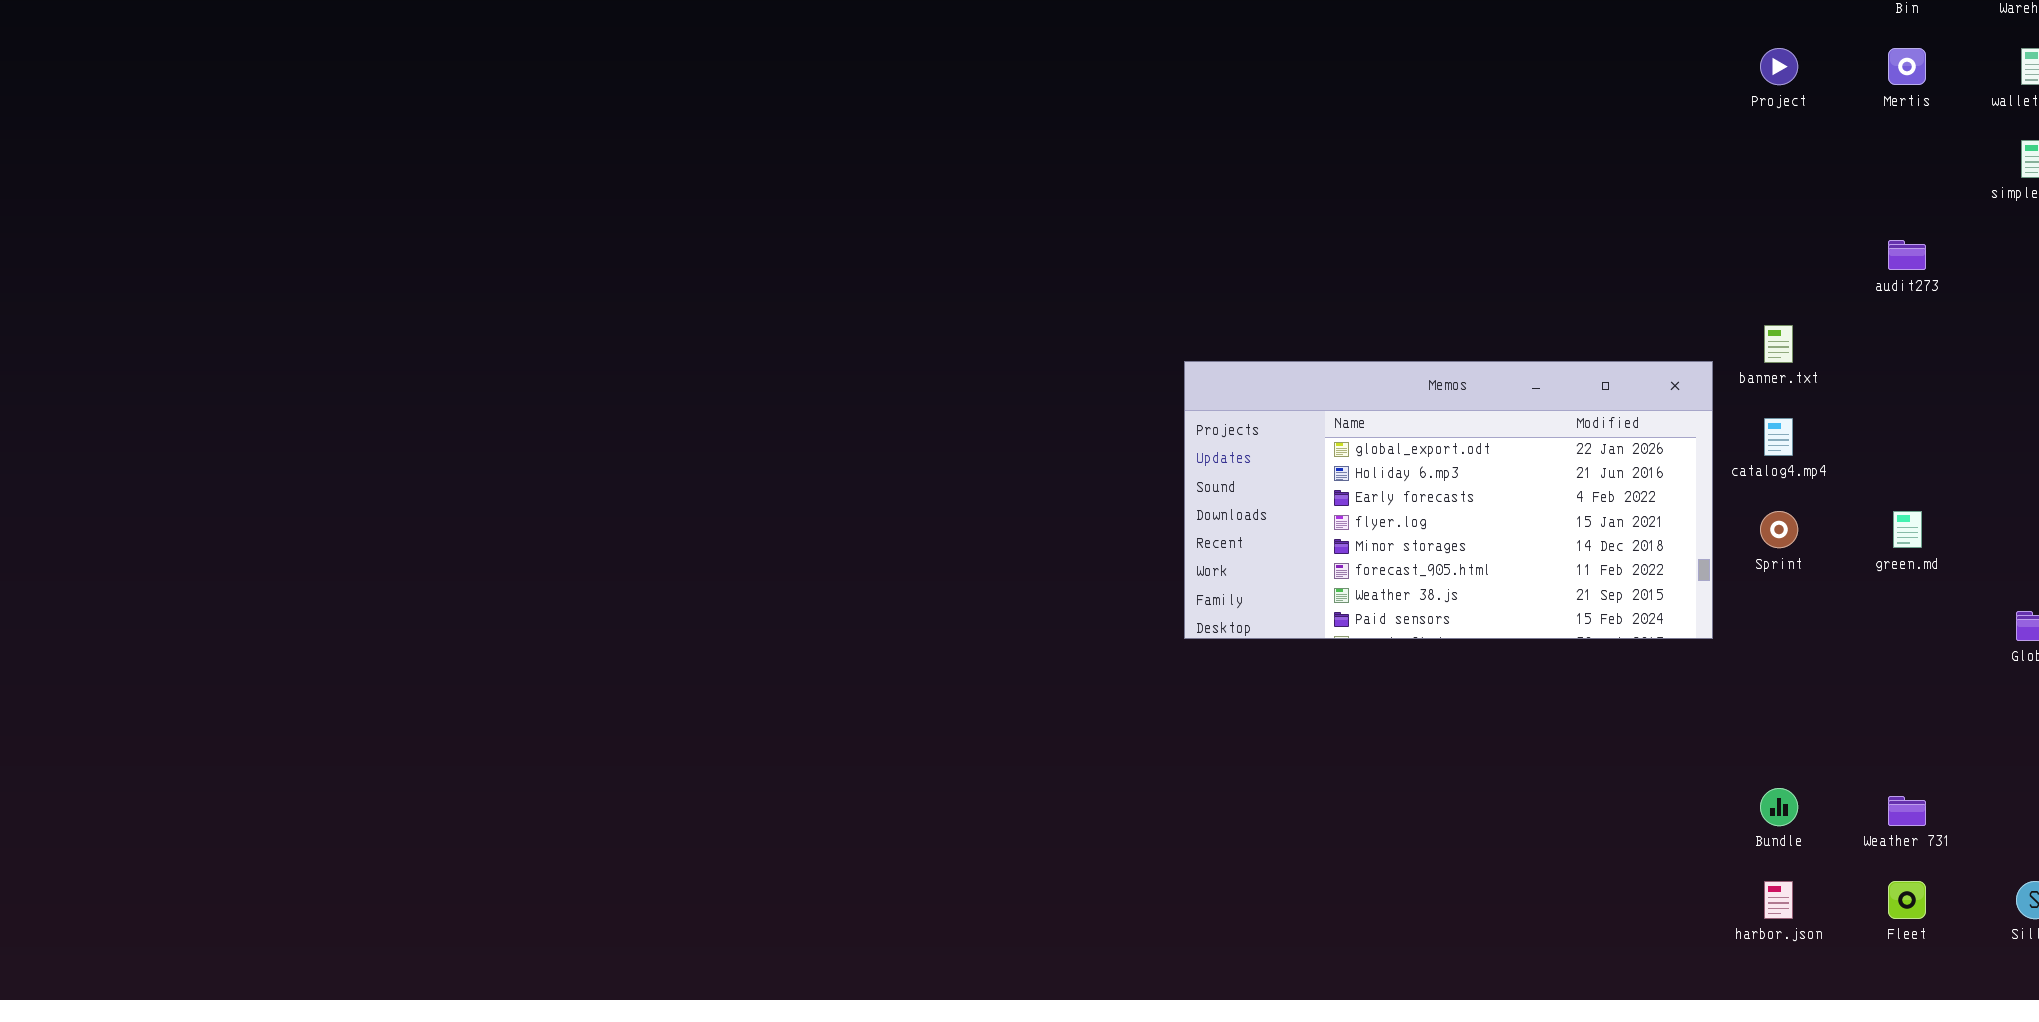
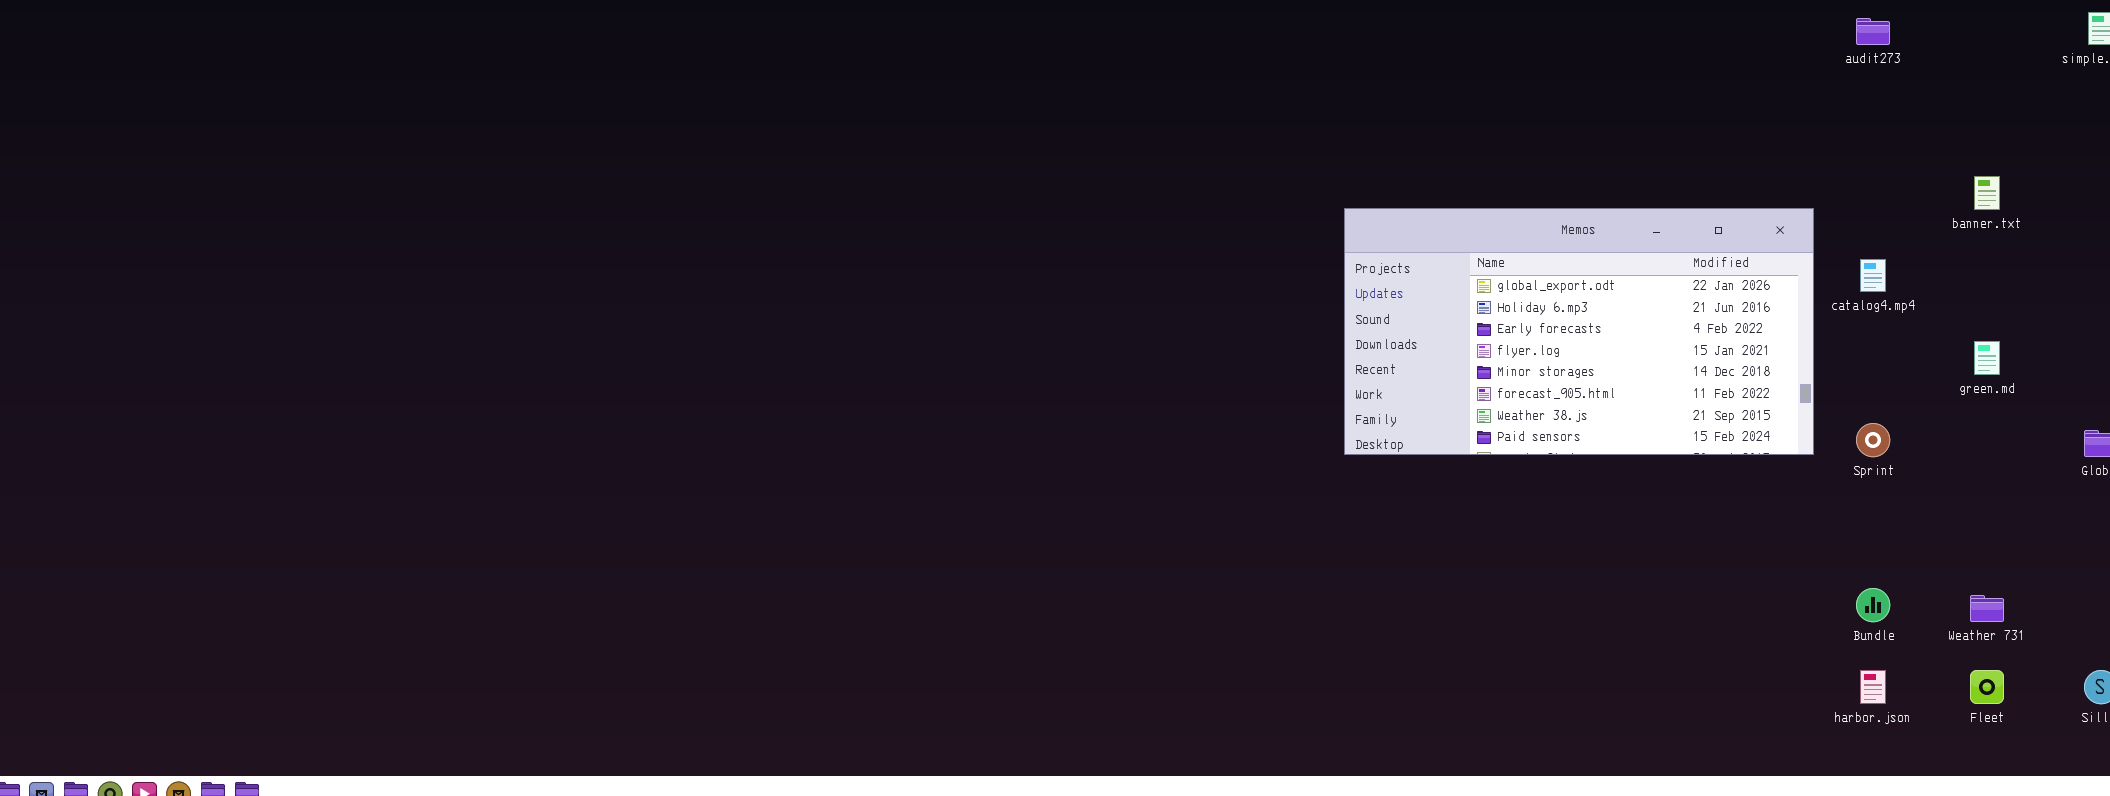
audit273: [1888,240,1926,270] -> [1856,18,1890,45], moved
banner.txt: [1764,325,1793,363] -> [1974,176,2000,210], moved
Sprint: [1760,511,1798,548] -> [1856,423,1890,457], moved

